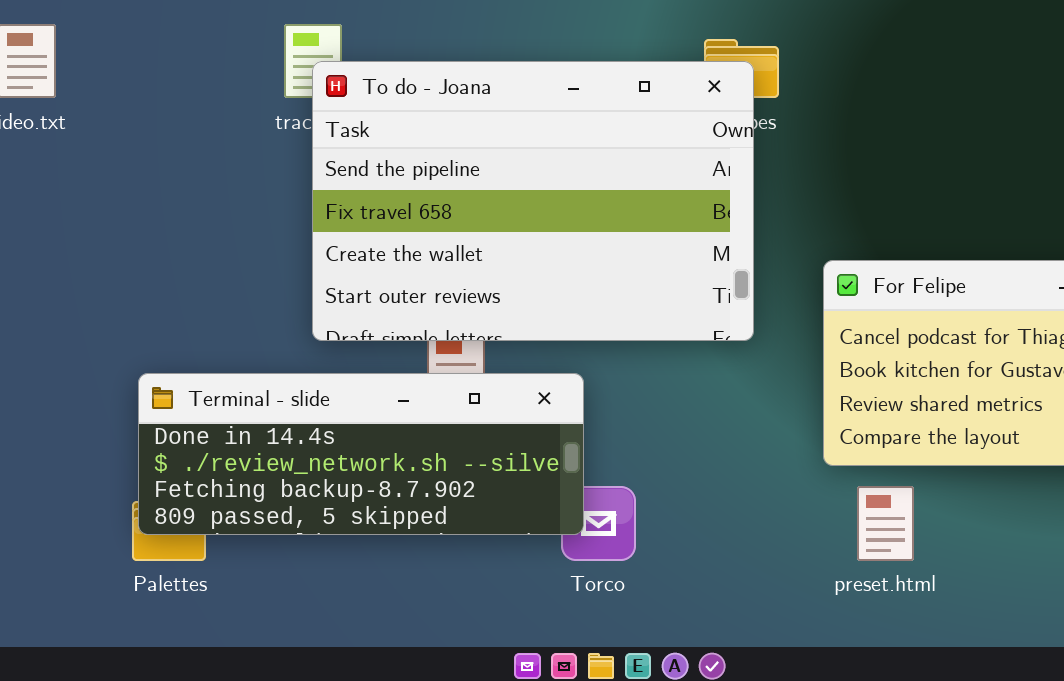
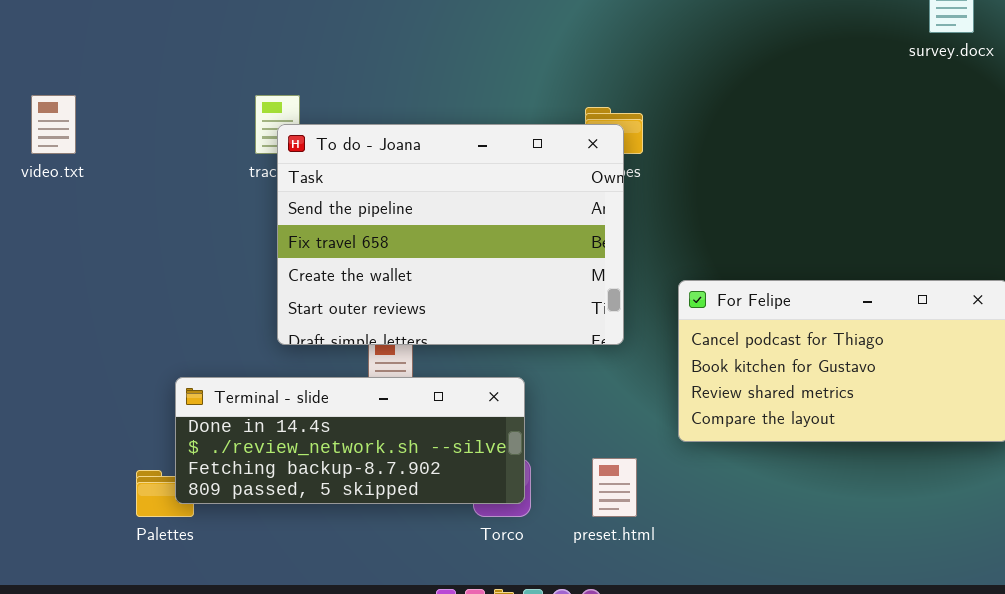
Terminal - slide: [138,373,584,535] -> [175,377,525,504], moved
preset.html: [857,486,914,561] -> [592,458,637,517], moved

